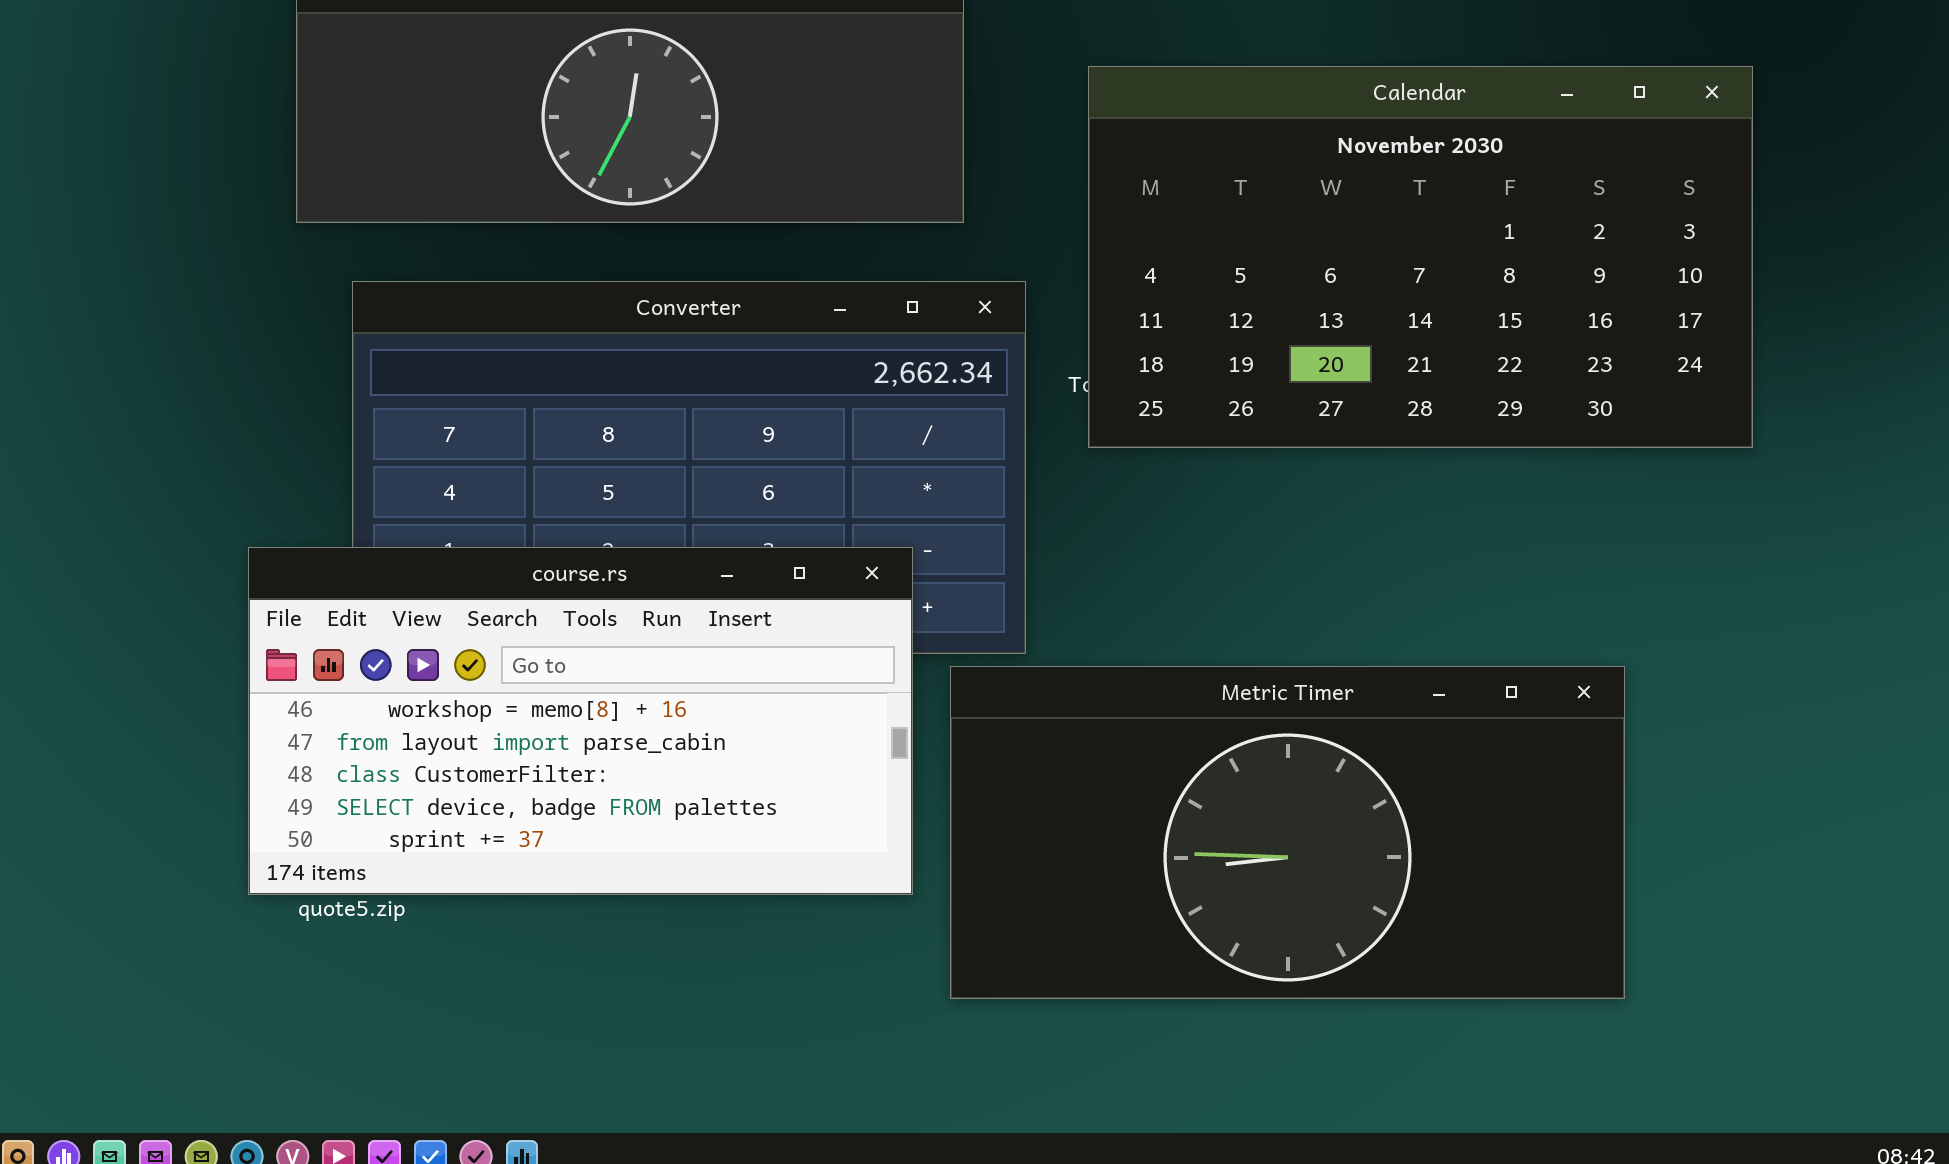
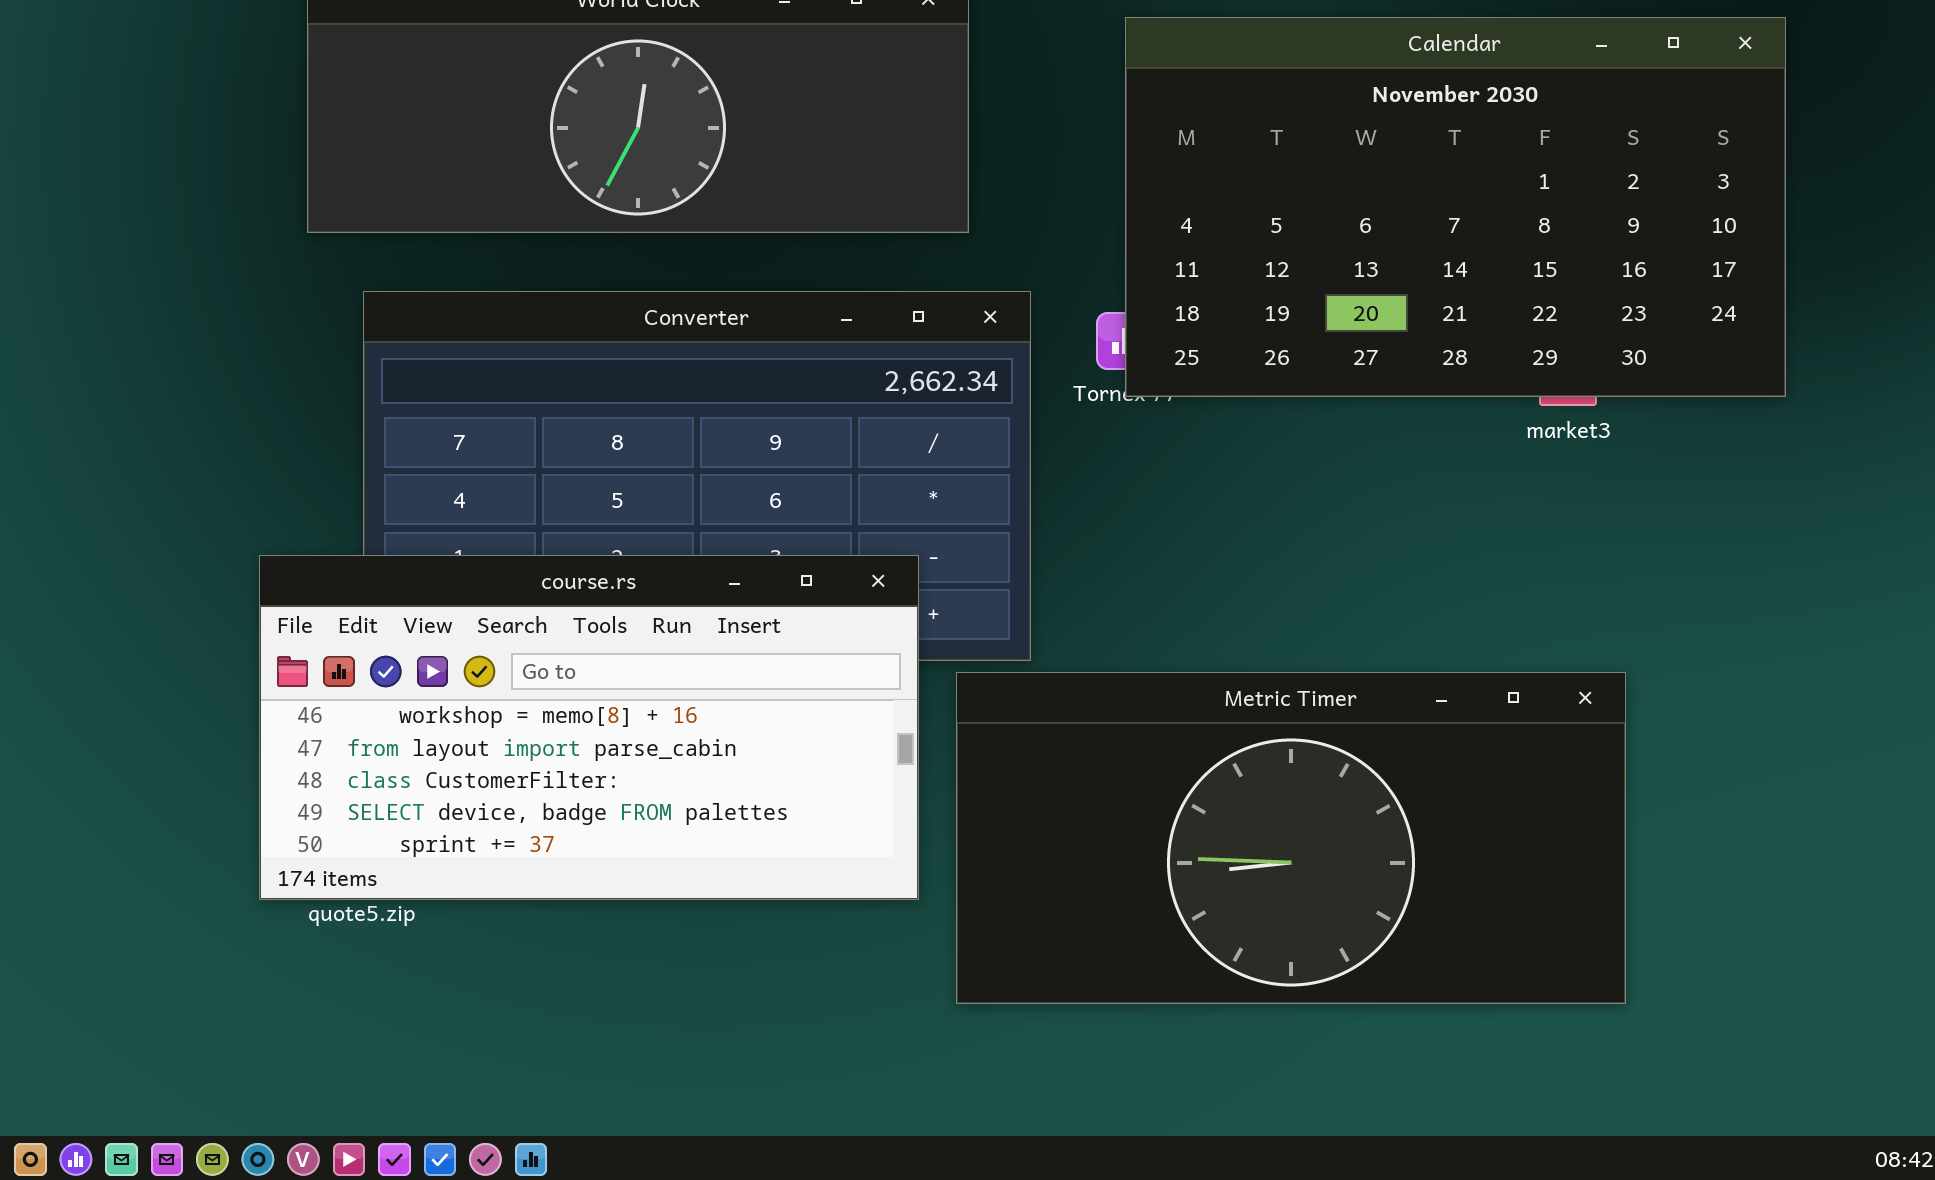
Calendar: [1088,66,1753,448] -> [1125,17,1786,397], moved

